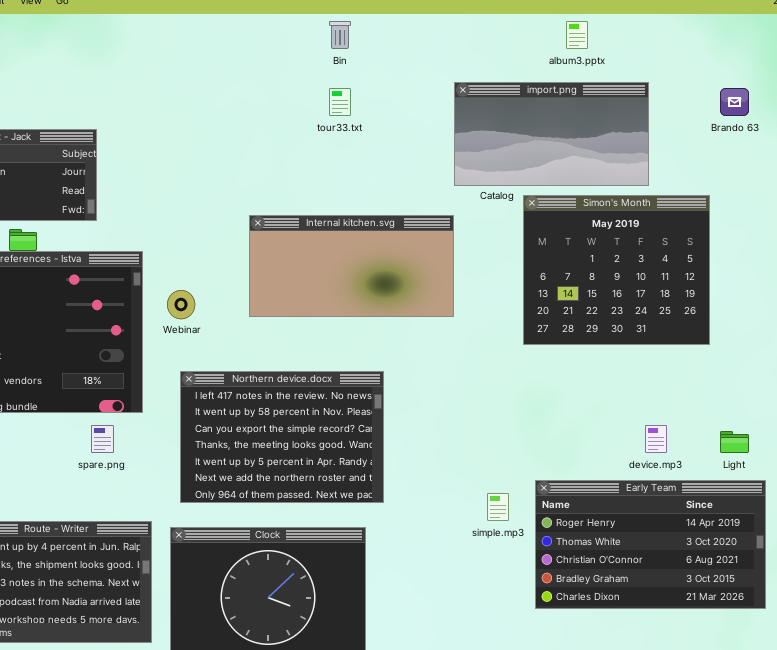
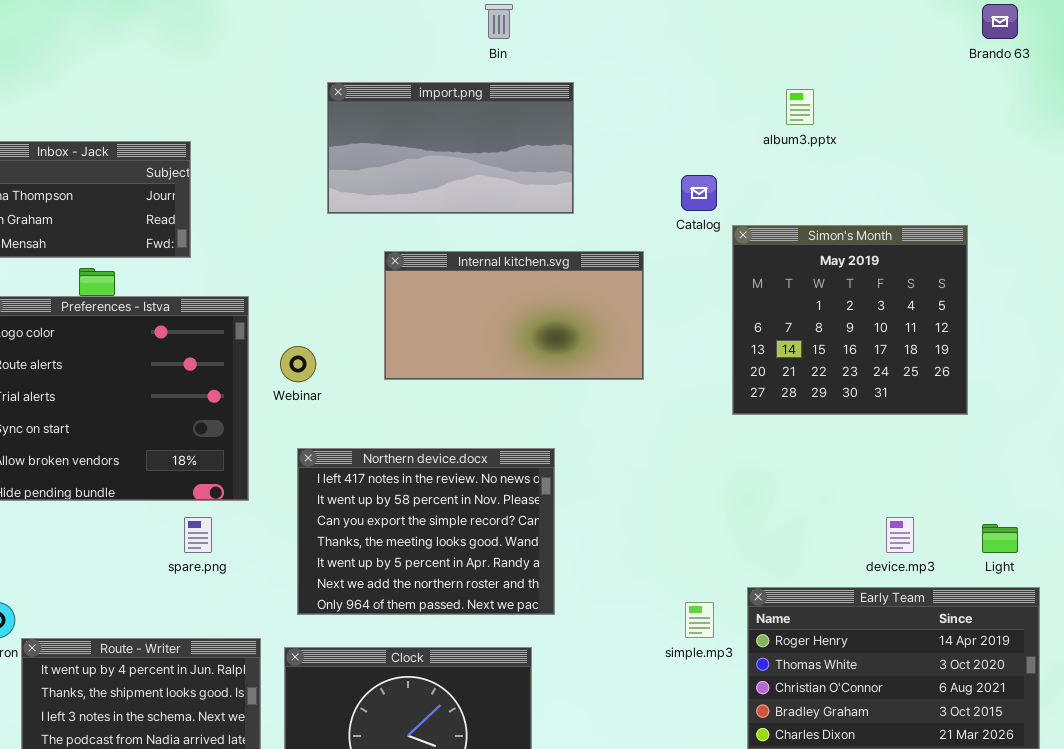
album3.pptx: [566,21,588,49] -> [786,89,814,125], moved
import.png: [454,82,649,186] -> [327,82,574,214], moved
Brando 63: [720,88,749,116] -> [982,4,1018,39], moved

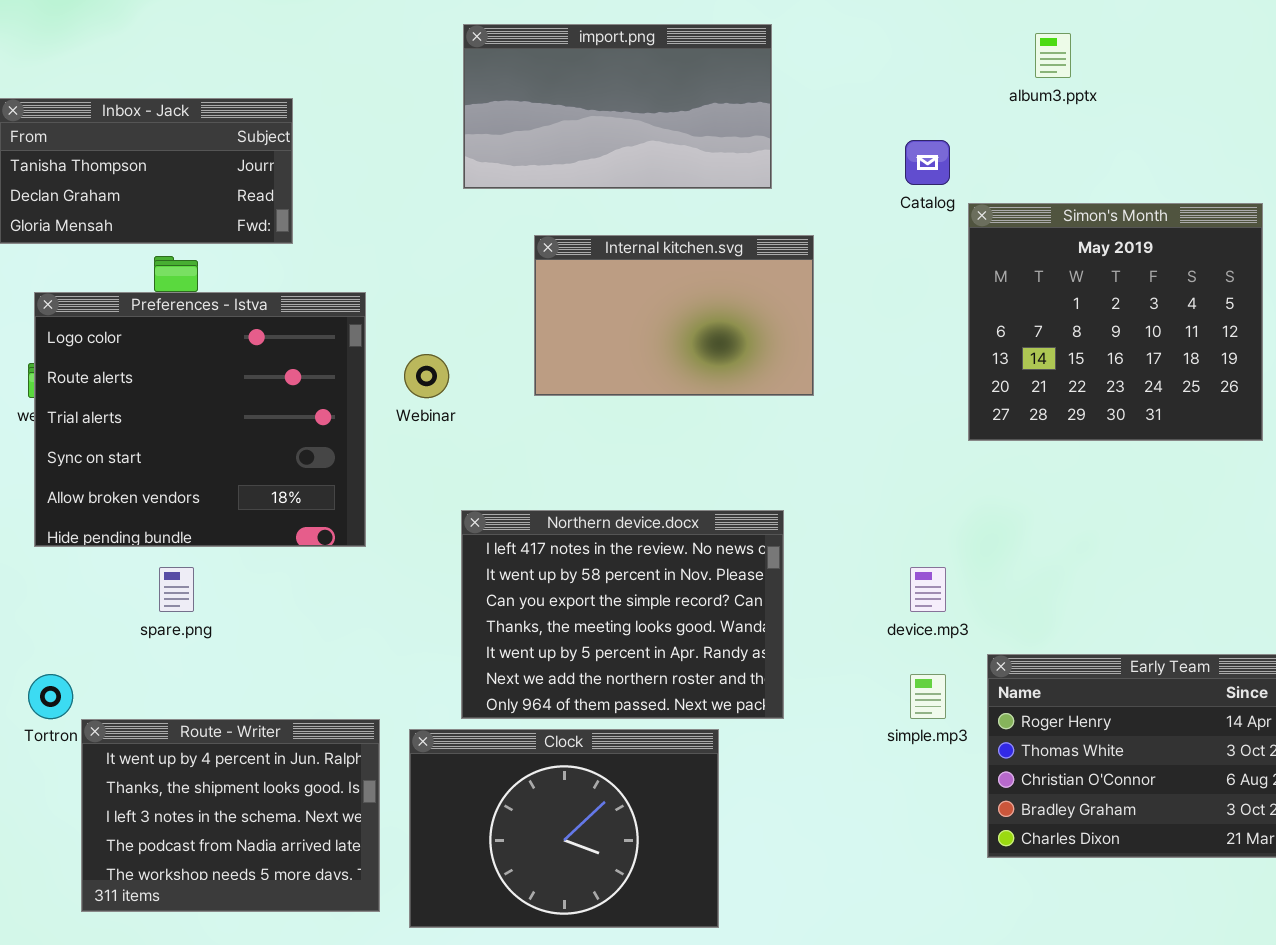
Internal kitchen.svg: [384,251,644,380] -> [534,235,814,396], resized
Northern device.docx: [297,448,555,615] -> [461,510,784,719], moved
spare.png: [184,517,212,553] -> [159,567,194,612], moved
device.mp3: [886,517,914,553] -> [910,567,946,612], moved

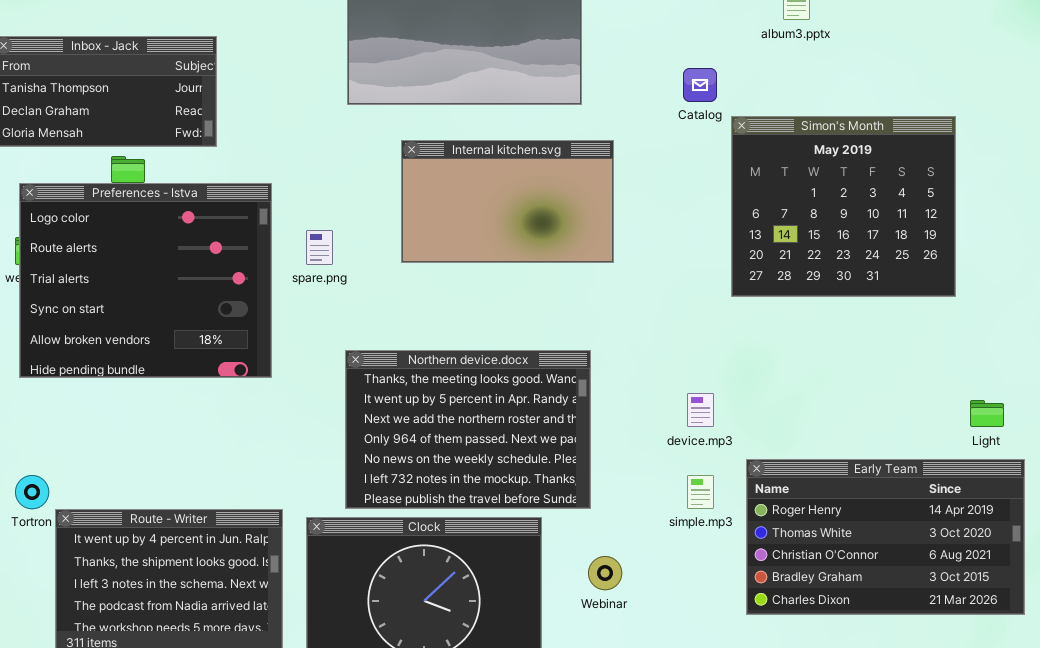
Webinar: [404,354,449,398] -> [588,556,622,590], moved
Northern device.docx: [461,510,784,719] -> [345,350,591,509], scrolled down 3 rows
spare.png: [159,567,194,612] -> [306,230,333,265], moved

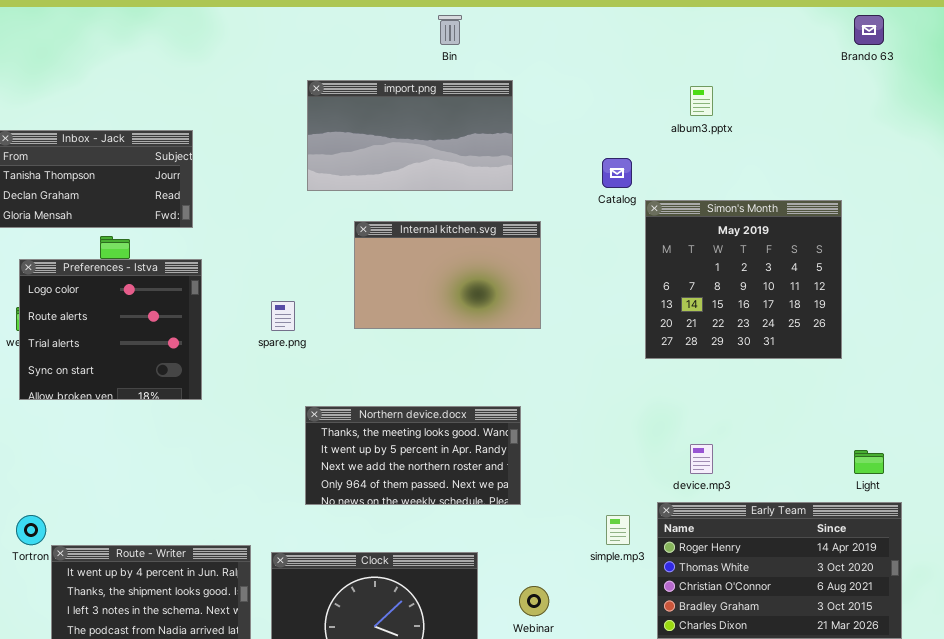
Preferences - Istva: [19,183,272,378] -> [19,259,202,400], resized
Northern device.docx: [345,350,591,509] -> [305,406,521,505], resized
device.mp3: [687,393,714,427] -> [690,444,713,474], moved

